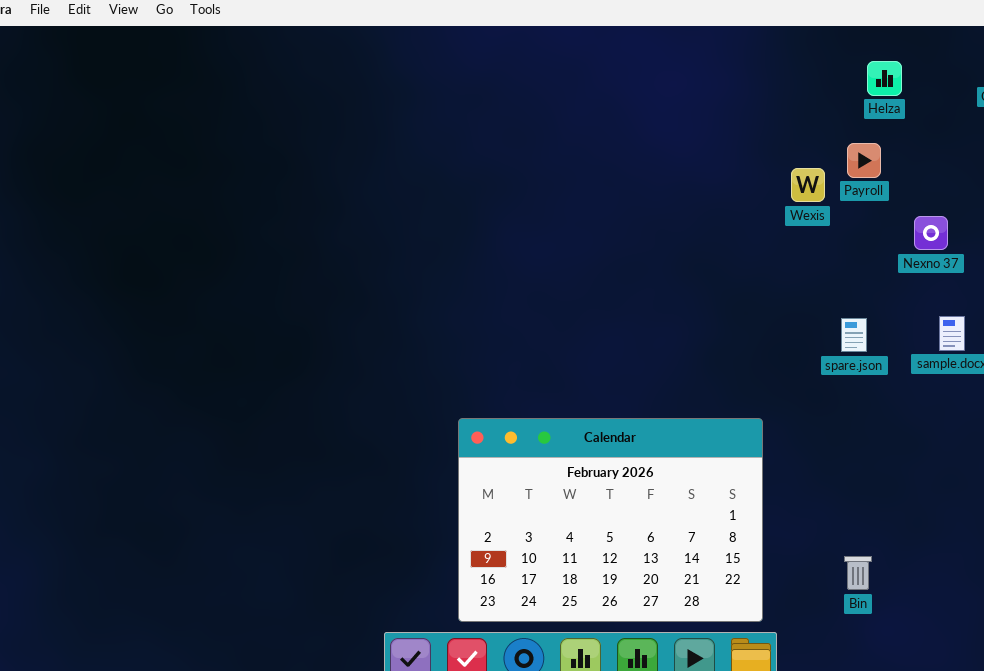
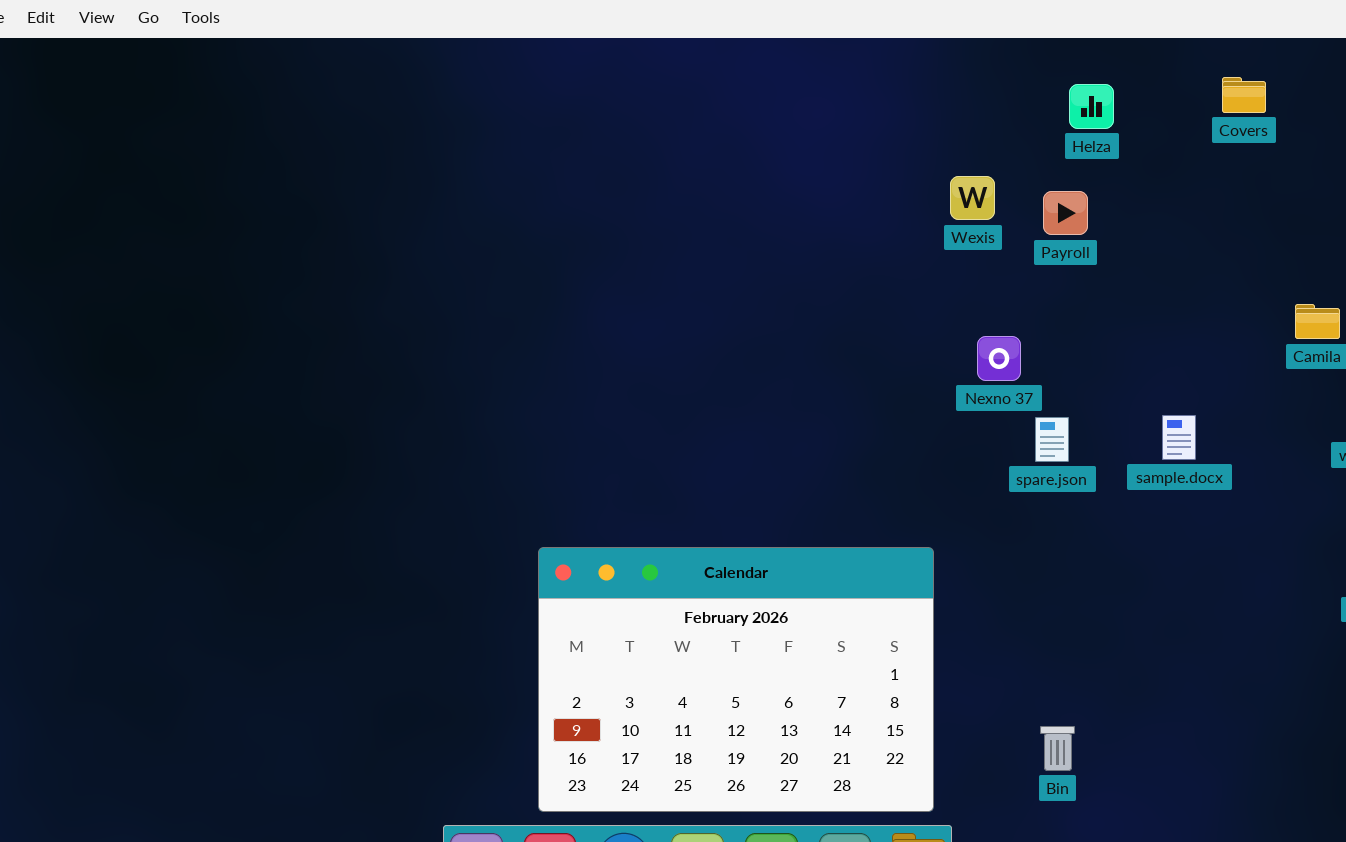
Wexis: [791,168,825,202] -> [950,176,995,220], moved
Nexno 37: [914,216,948,250] -> [977,336,1021,381], moved

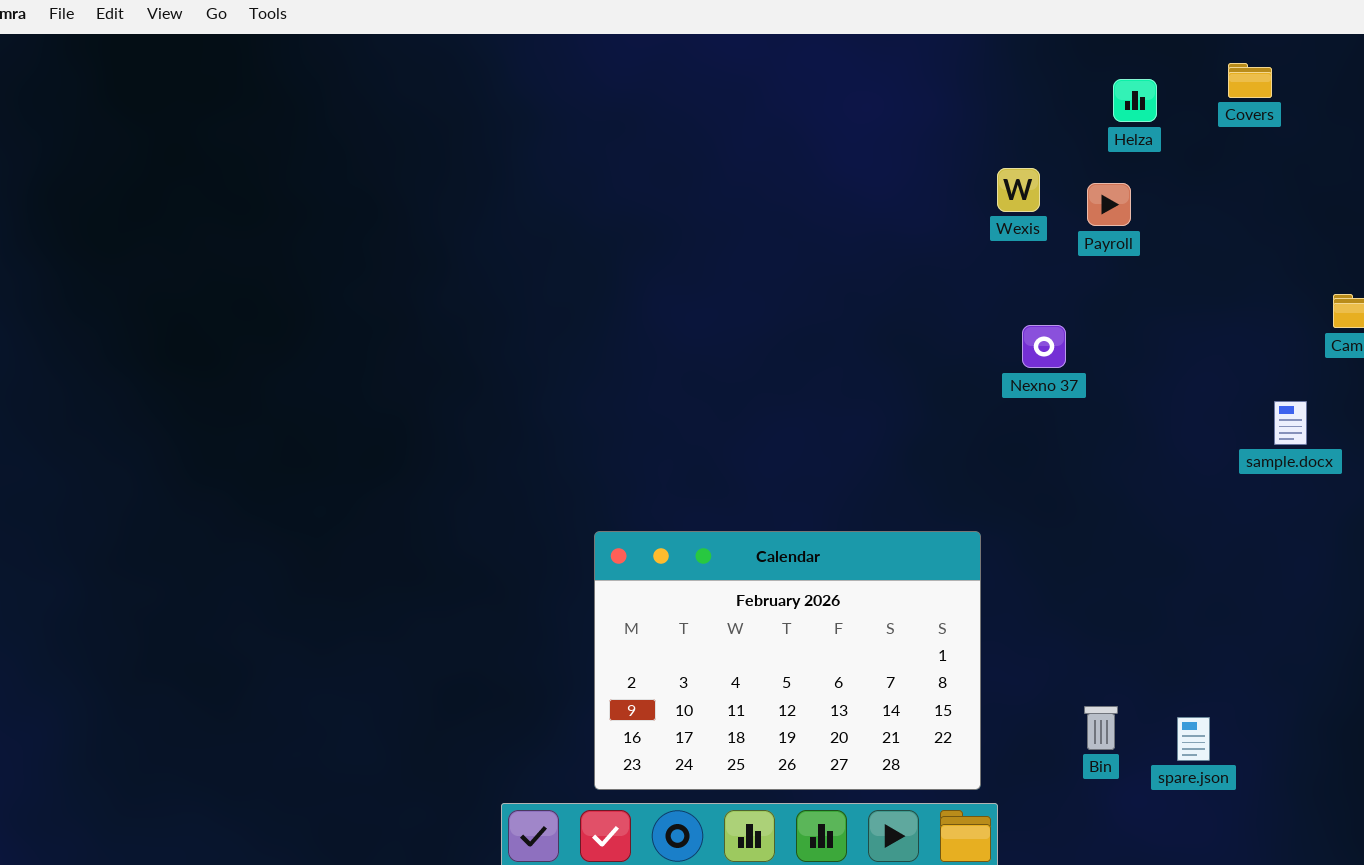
Covers: [1222,77,1266,113] -> [1228,63,1272,98], moved
sample.docx: [1162,415,1196,460] -> [1274,401,1307,445], moved
spare.json: [1035,417,1069,462] -> [1177,717,1210,761], moved

